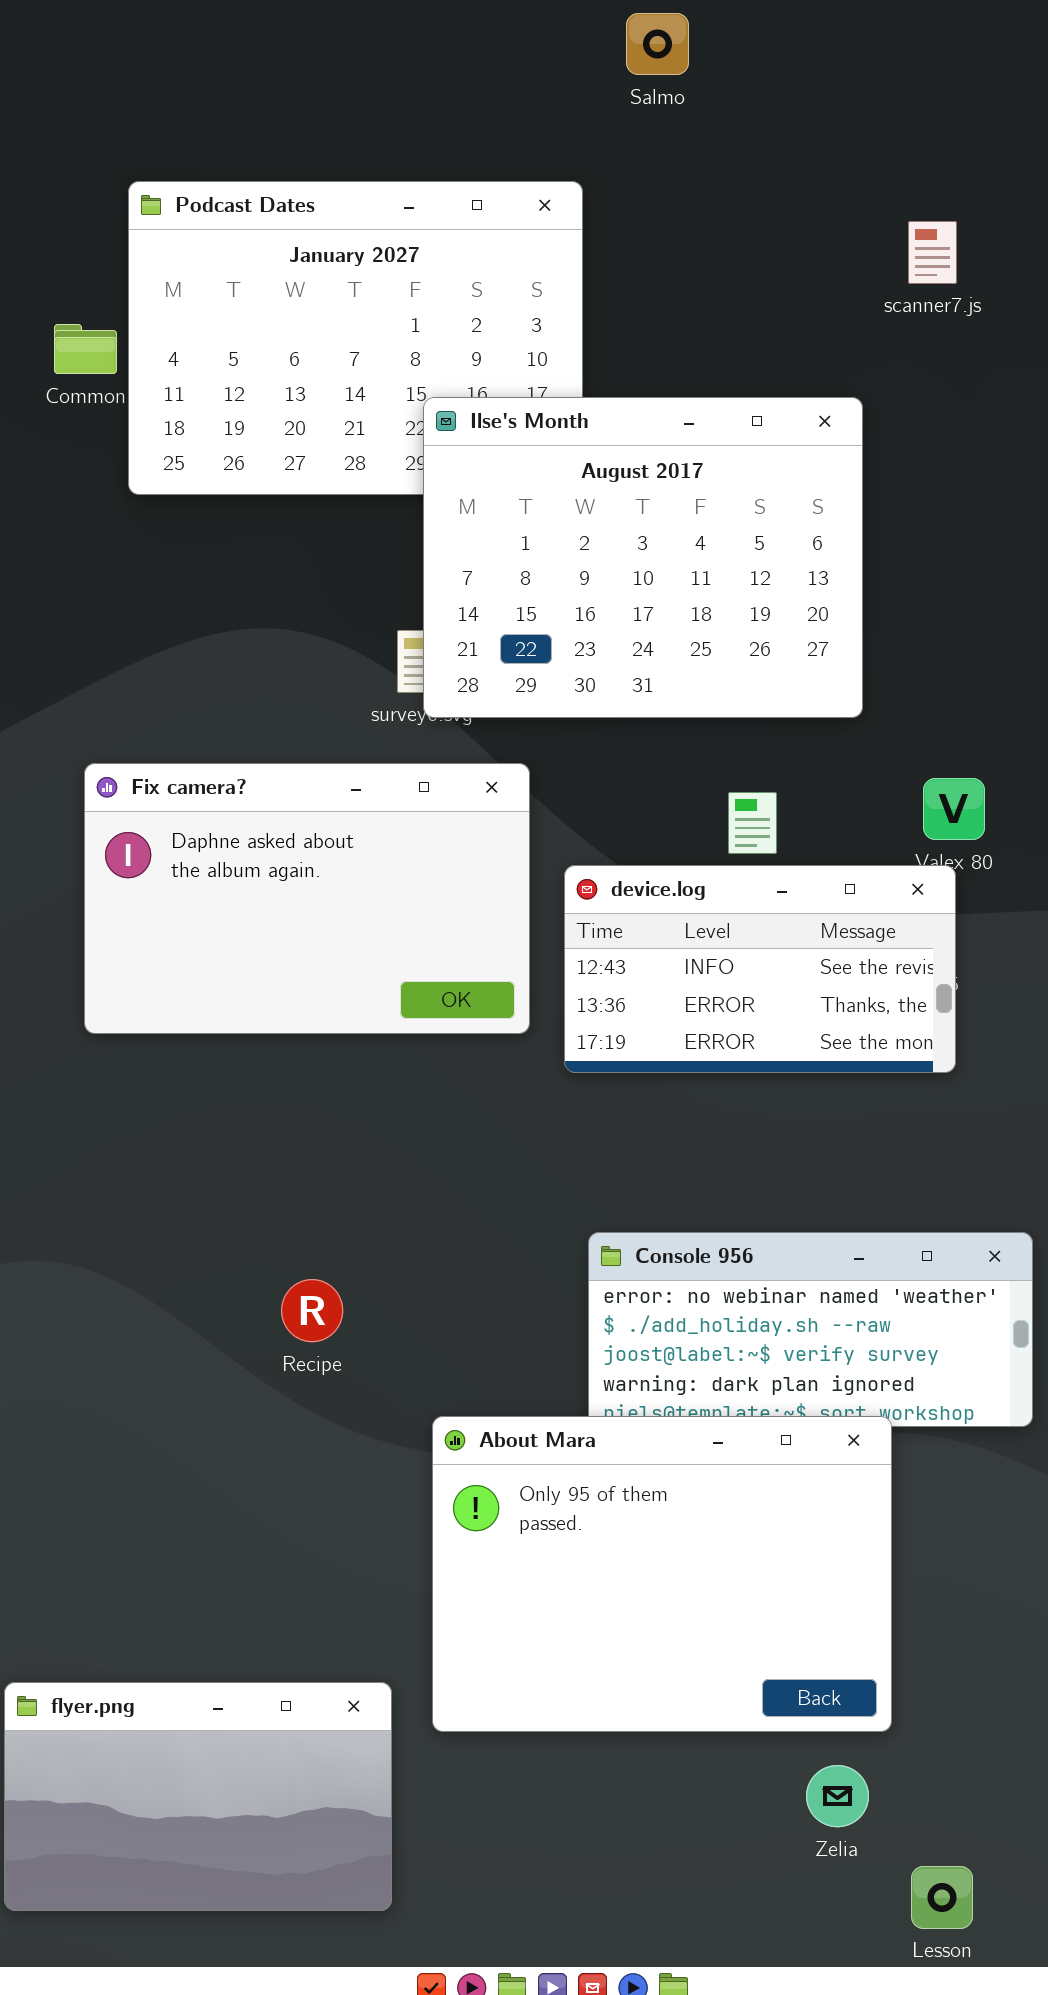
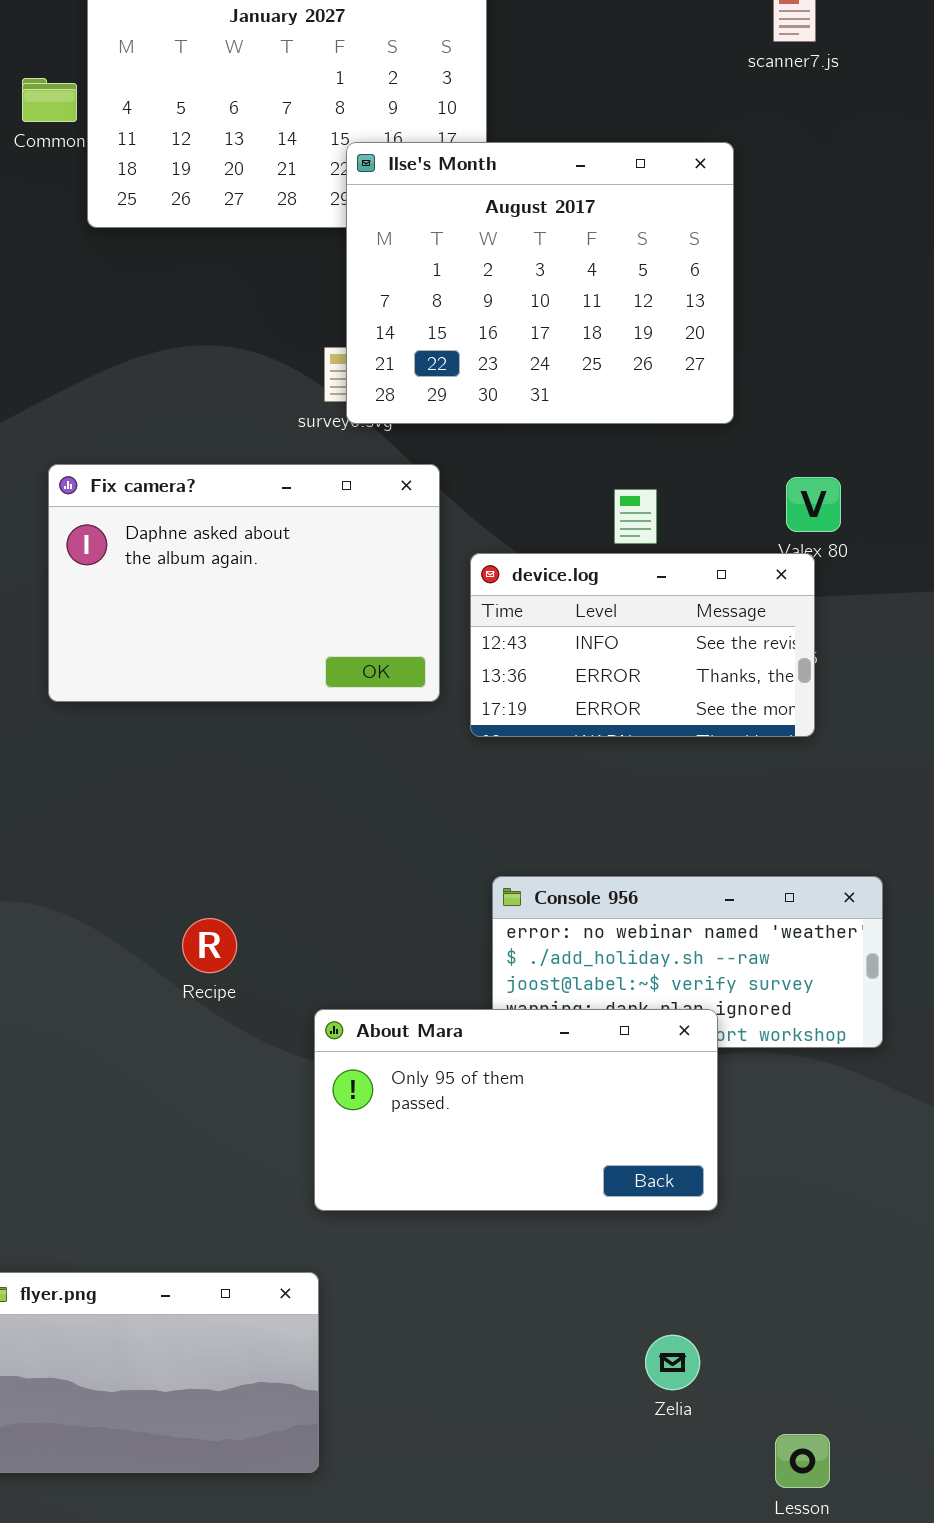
Recipe: [281,1279,343,1342] -> [182,918,237,973], moved
About Mara: [432,1416,892,1732] -> [314,1009,718,1211], moved, resized
Zelia: [806,1765,869,1827] -> [645,1335,700,1390], moved

